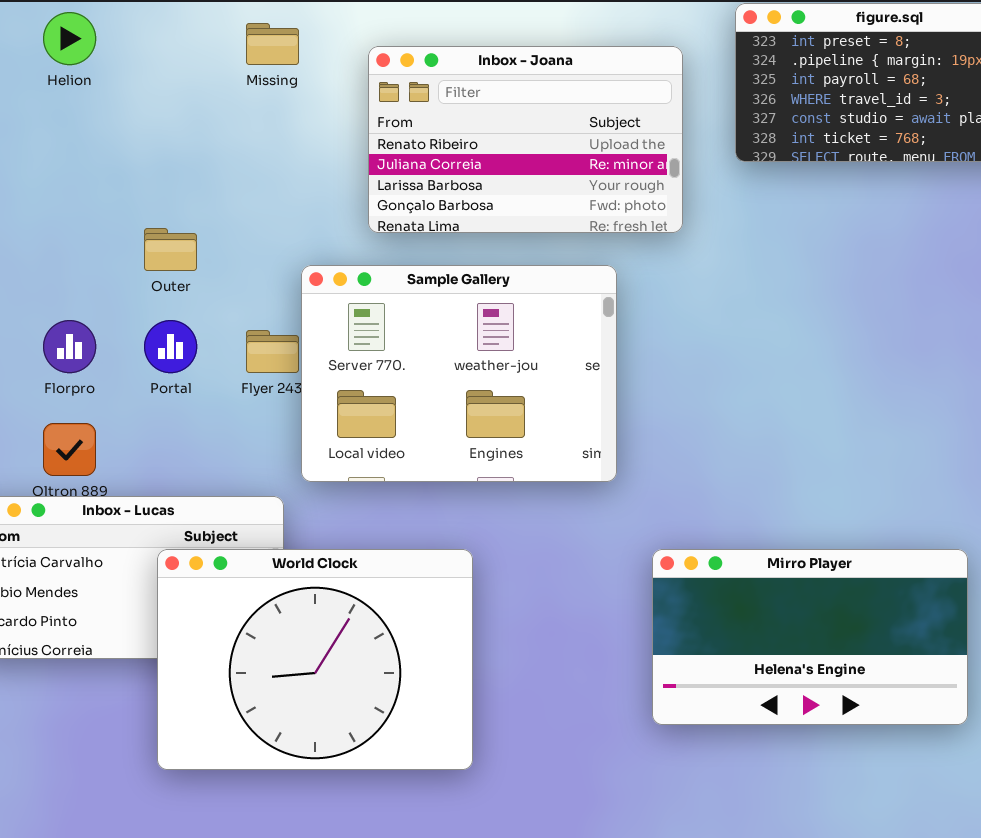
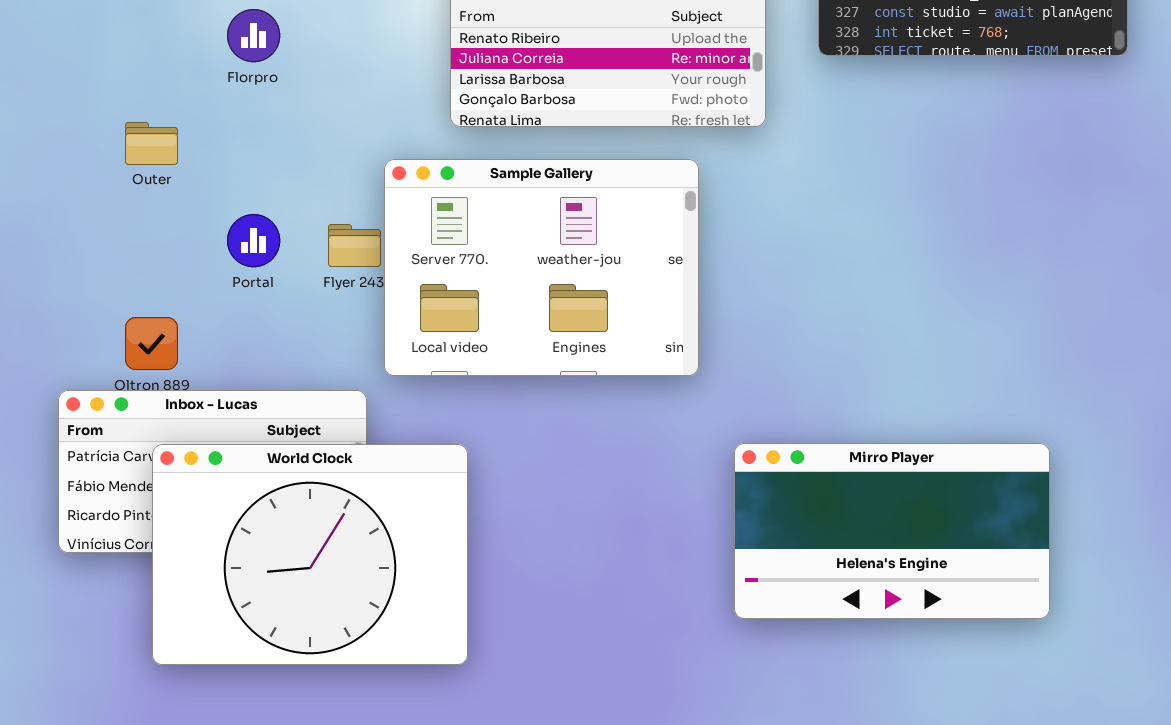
Outer: [144,228,197,271] -> [125,122,178,165], moved
Florpro: [43,320,96,373] -> [227,9,280,62], moved
World Clock: [157,549,473,770] -> [152,444,468,665], moved

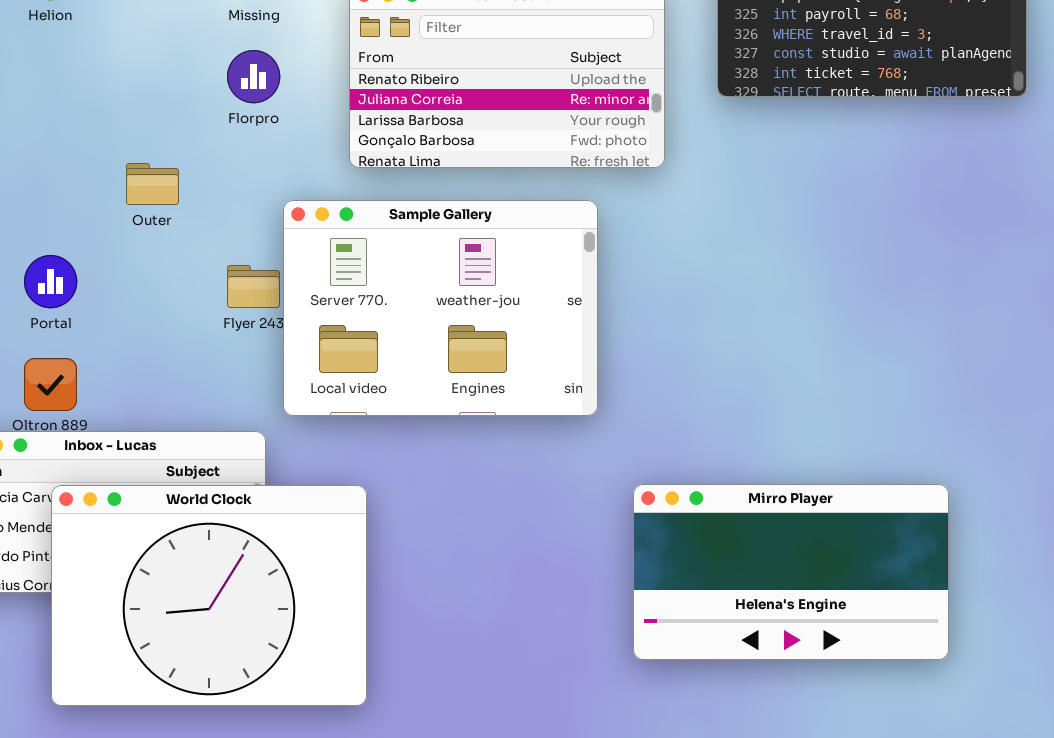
Florpro: [227,9,280,62] -> [227,50,280,103], moved
Outer: [125,122,178,165] -> [126,163,179,205], moved
Portal: [227,214,280,267] -> [24,255,77,308], moved

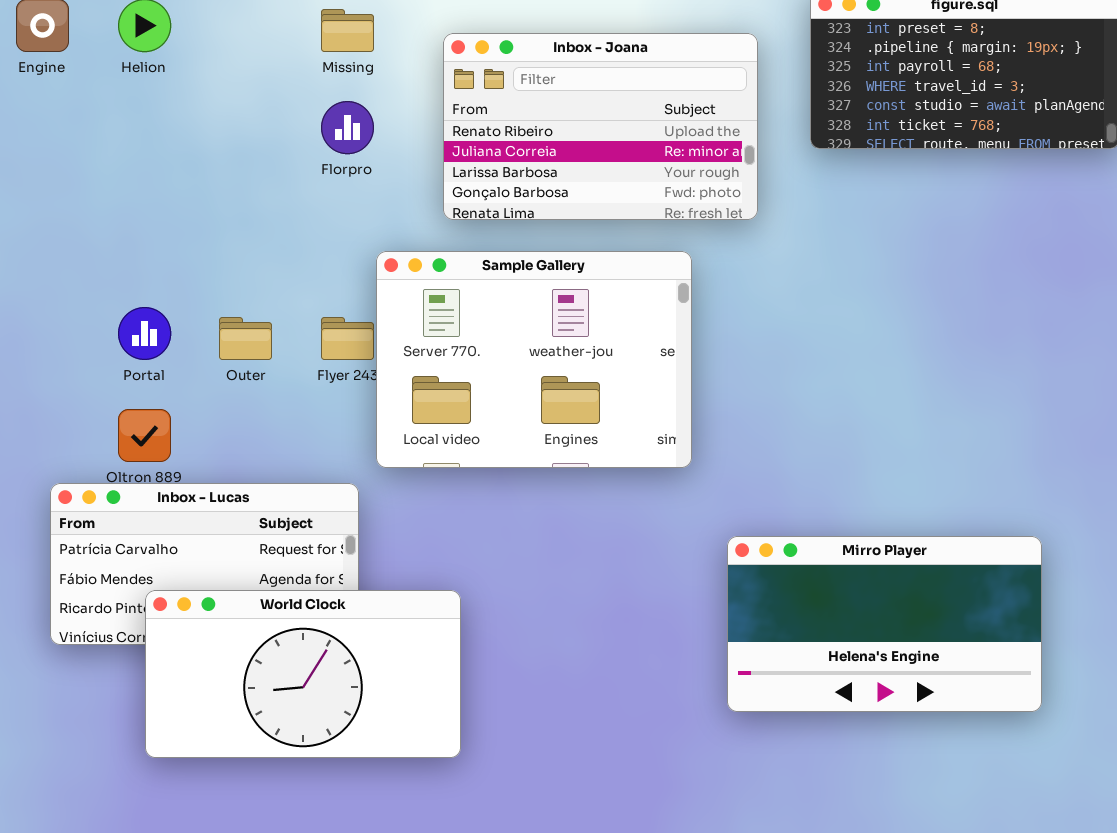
Outer: [126,163,179,205] -> [219,317,272,360], moved
World Clock: [51,485,367,706] -> [145,590,461,758], resized

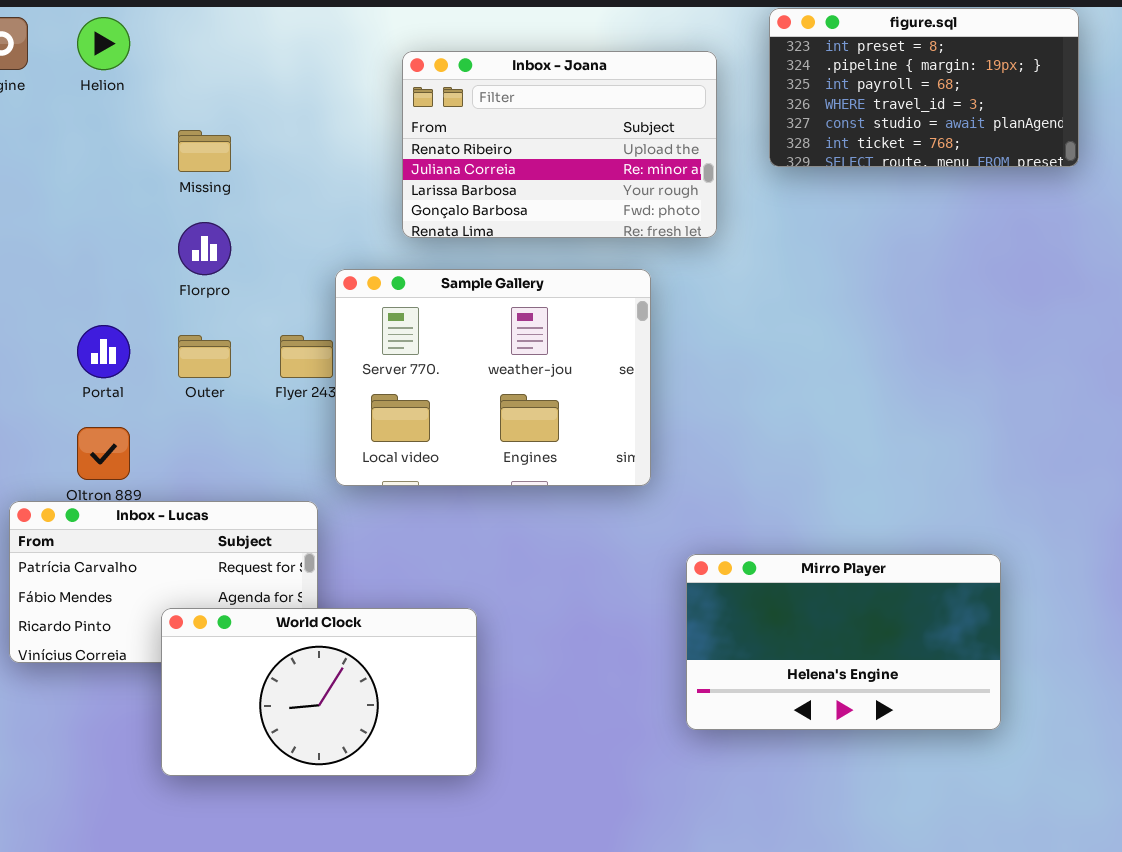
Missing: [321,9,374,52] -> [178,130,231,172], moved
Florpro: [321,101,374,154] -> [178,222,231,275], moved
World Clock: [145,590,461,758] -> [161,608,477,776], moved

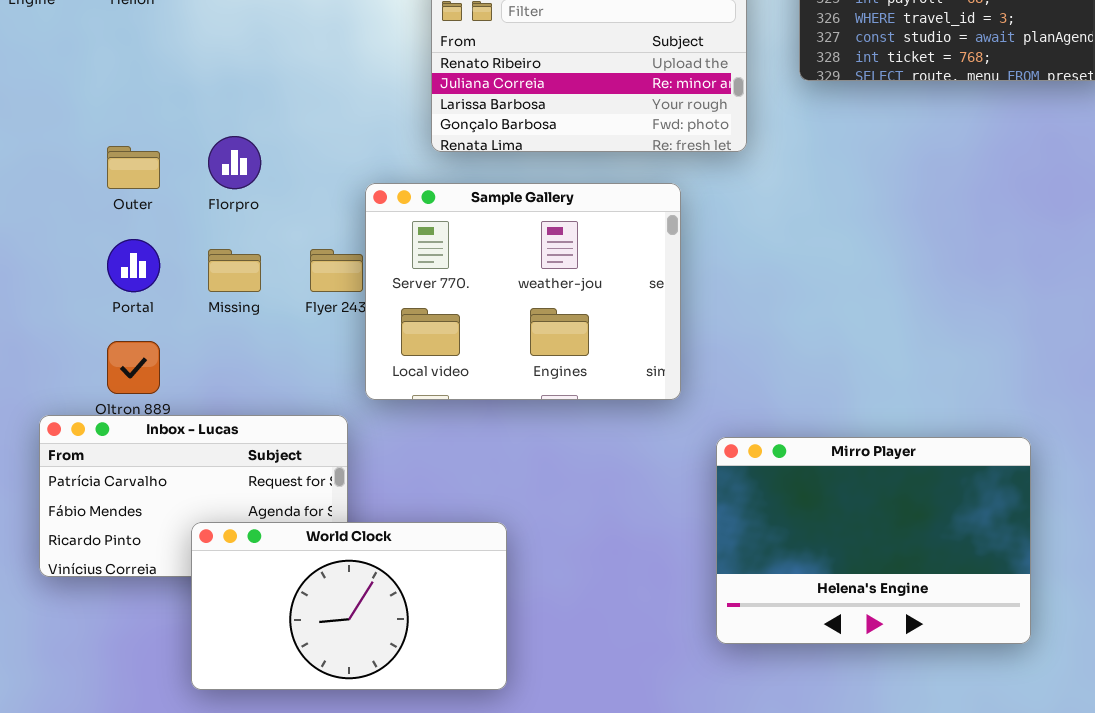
Missing: [178,130,231,172] -> [208,249,261,292], moved
Outer: [178,335,231,378] -> [107,146,160,189], moved
Mirro Player: [686,554,1001,730] -> [716,437,1031,644], resized

